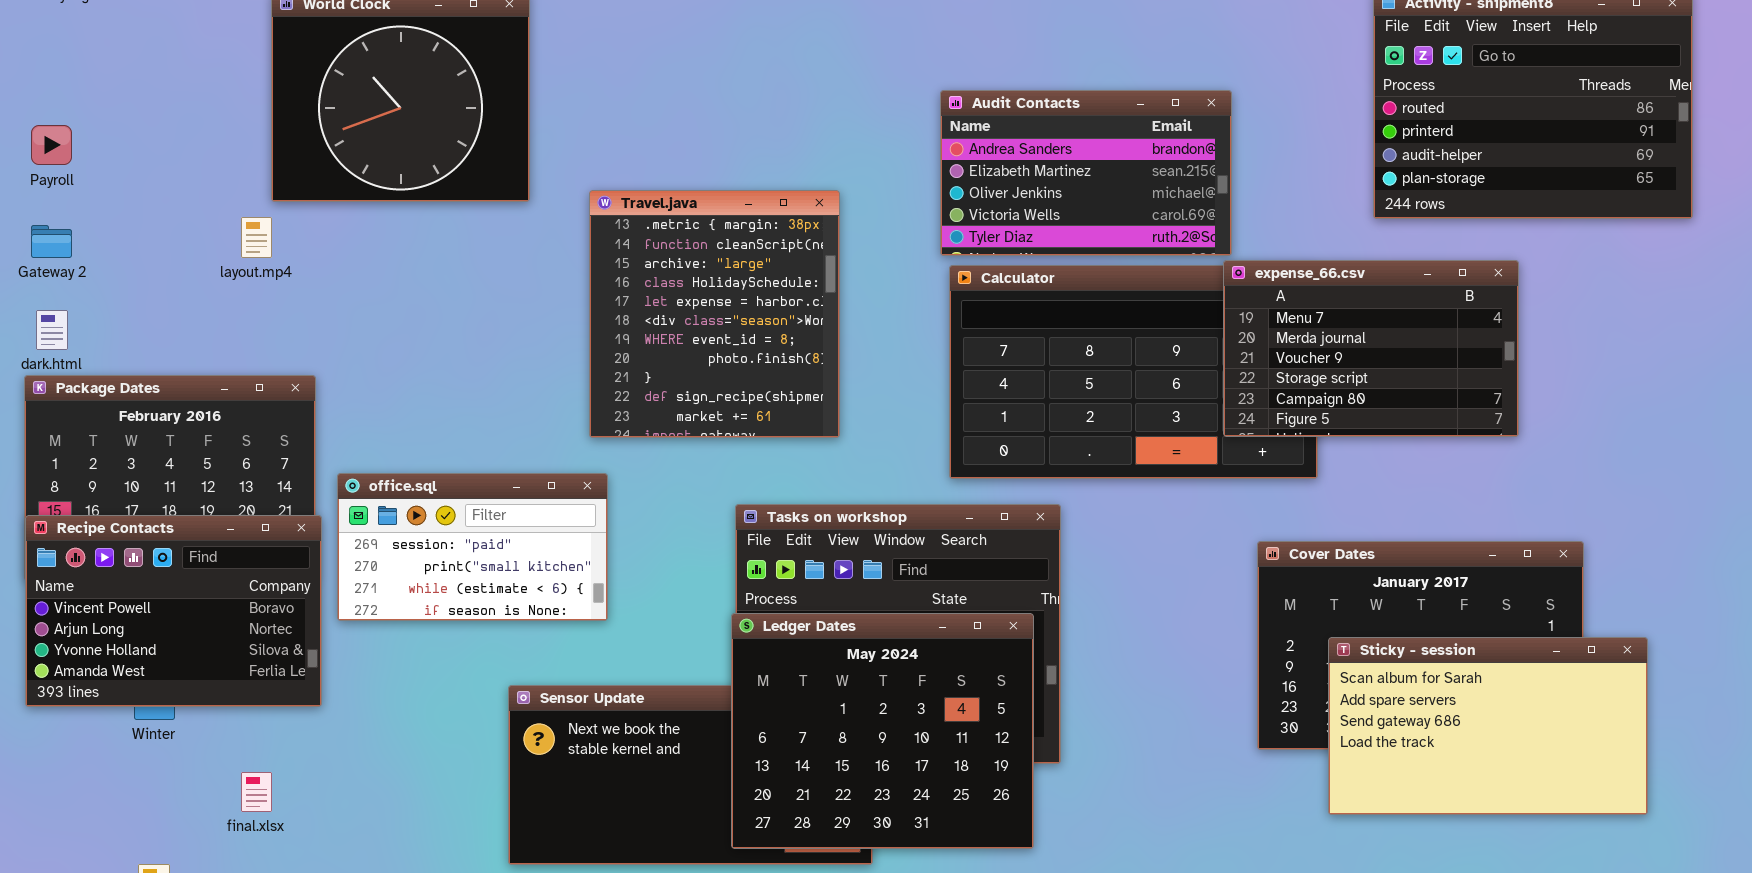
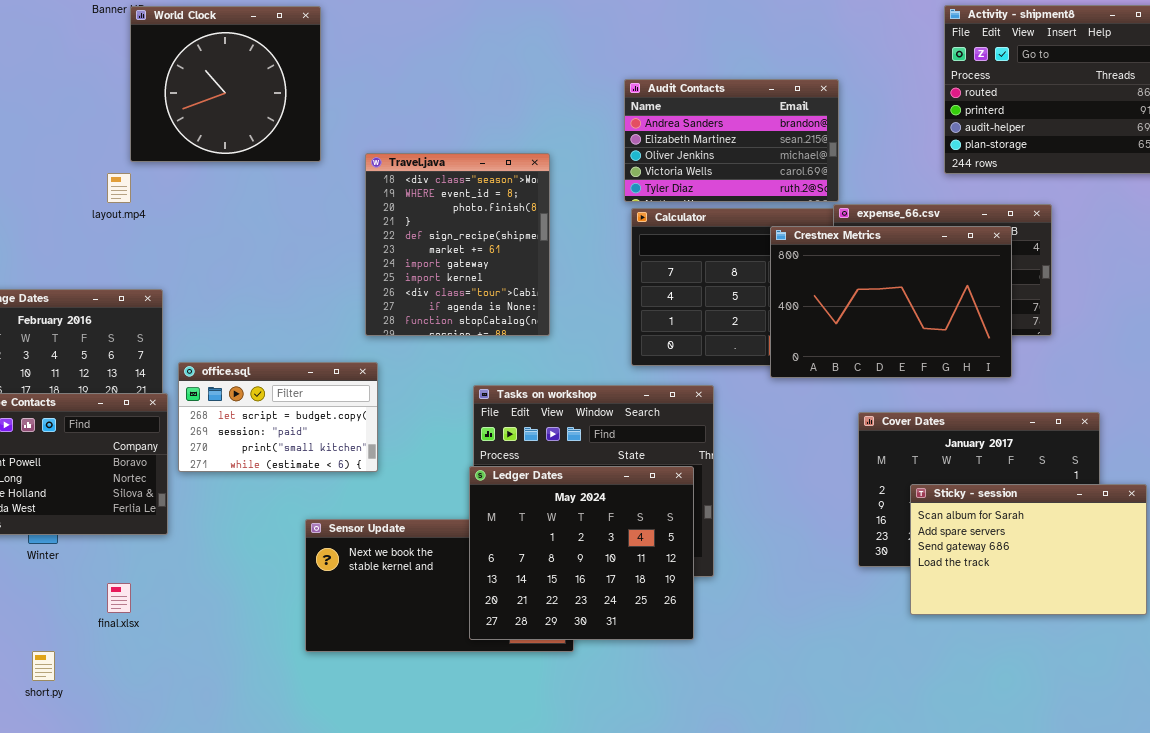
Travel.java: [589,190,840,438] -> [365,153,550,336], scrolled down 5 rows
Crestnex Metrics: none -> [770,226,1012,378], opened
office.sql: [337,473,608,621] -> [178,362,378,472], scrolled up 1 row

